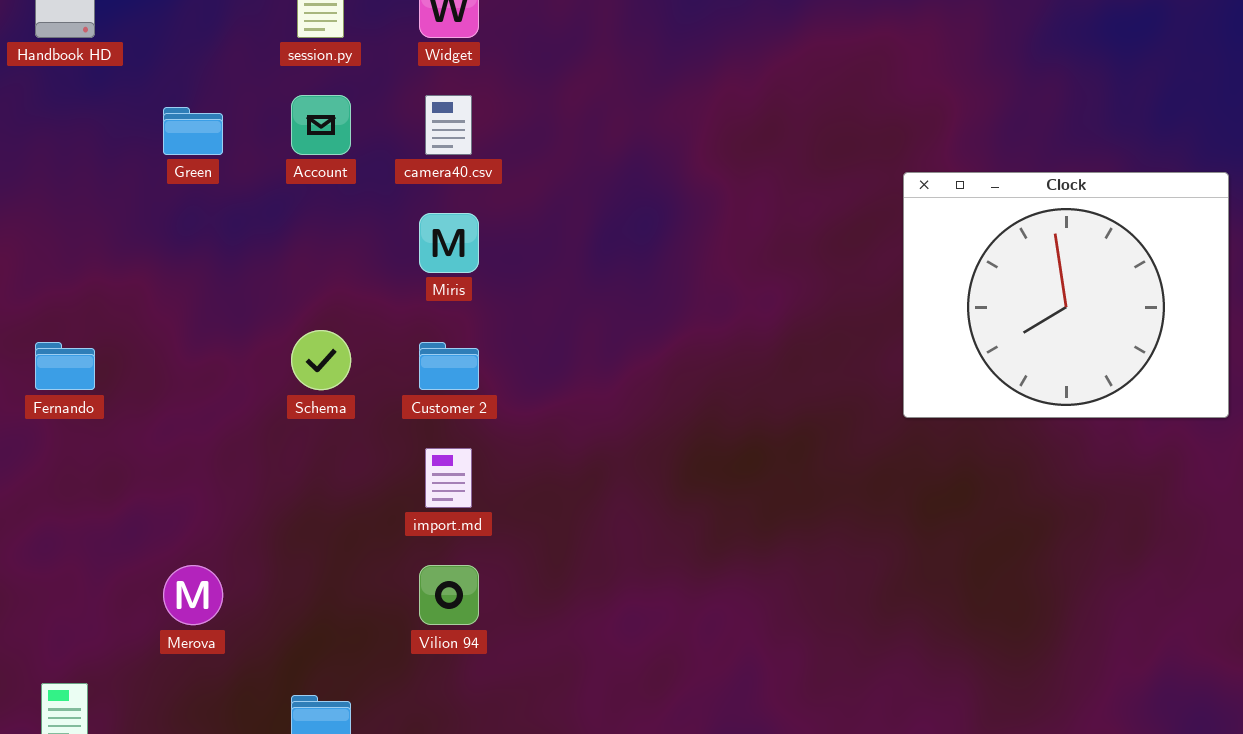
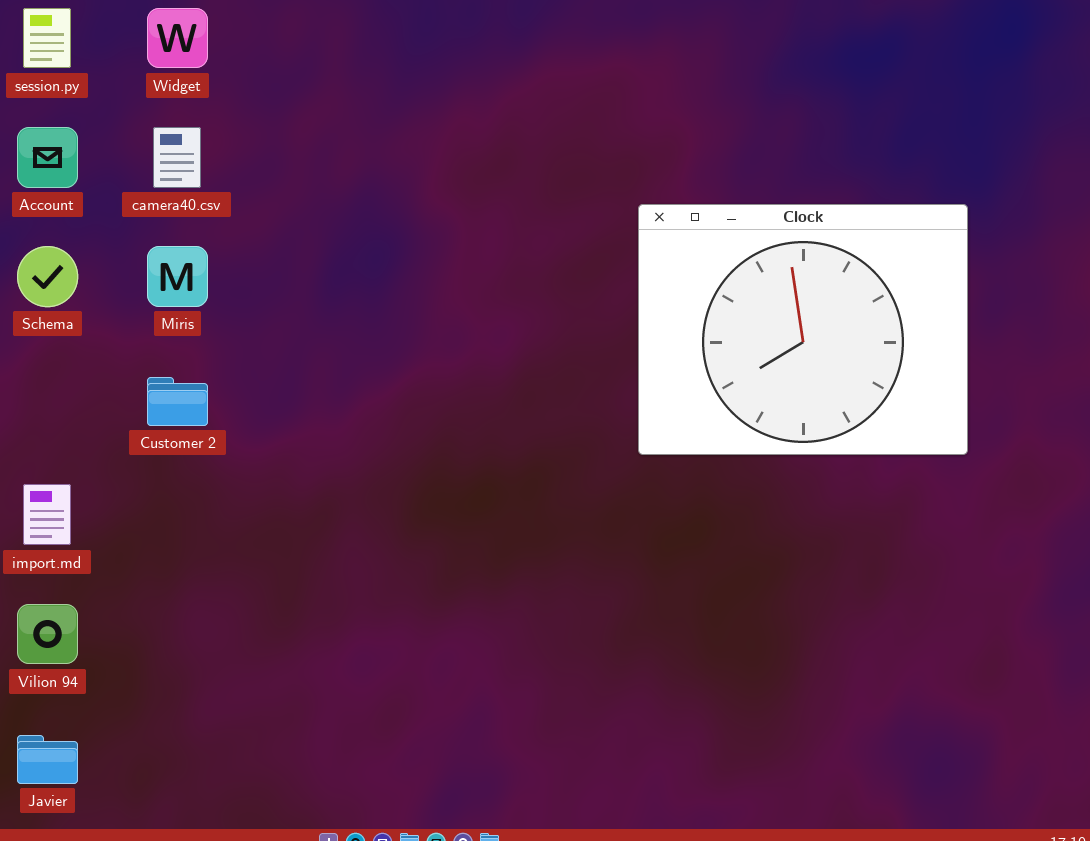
Schema: [291,330,351,390] -> [17,246,78,307], moved
import.md: [425,448,472,508] -> [23,484,71,545], moved
Vilion 94: [419,565,479,625] -> [17,604,78,664], moved

